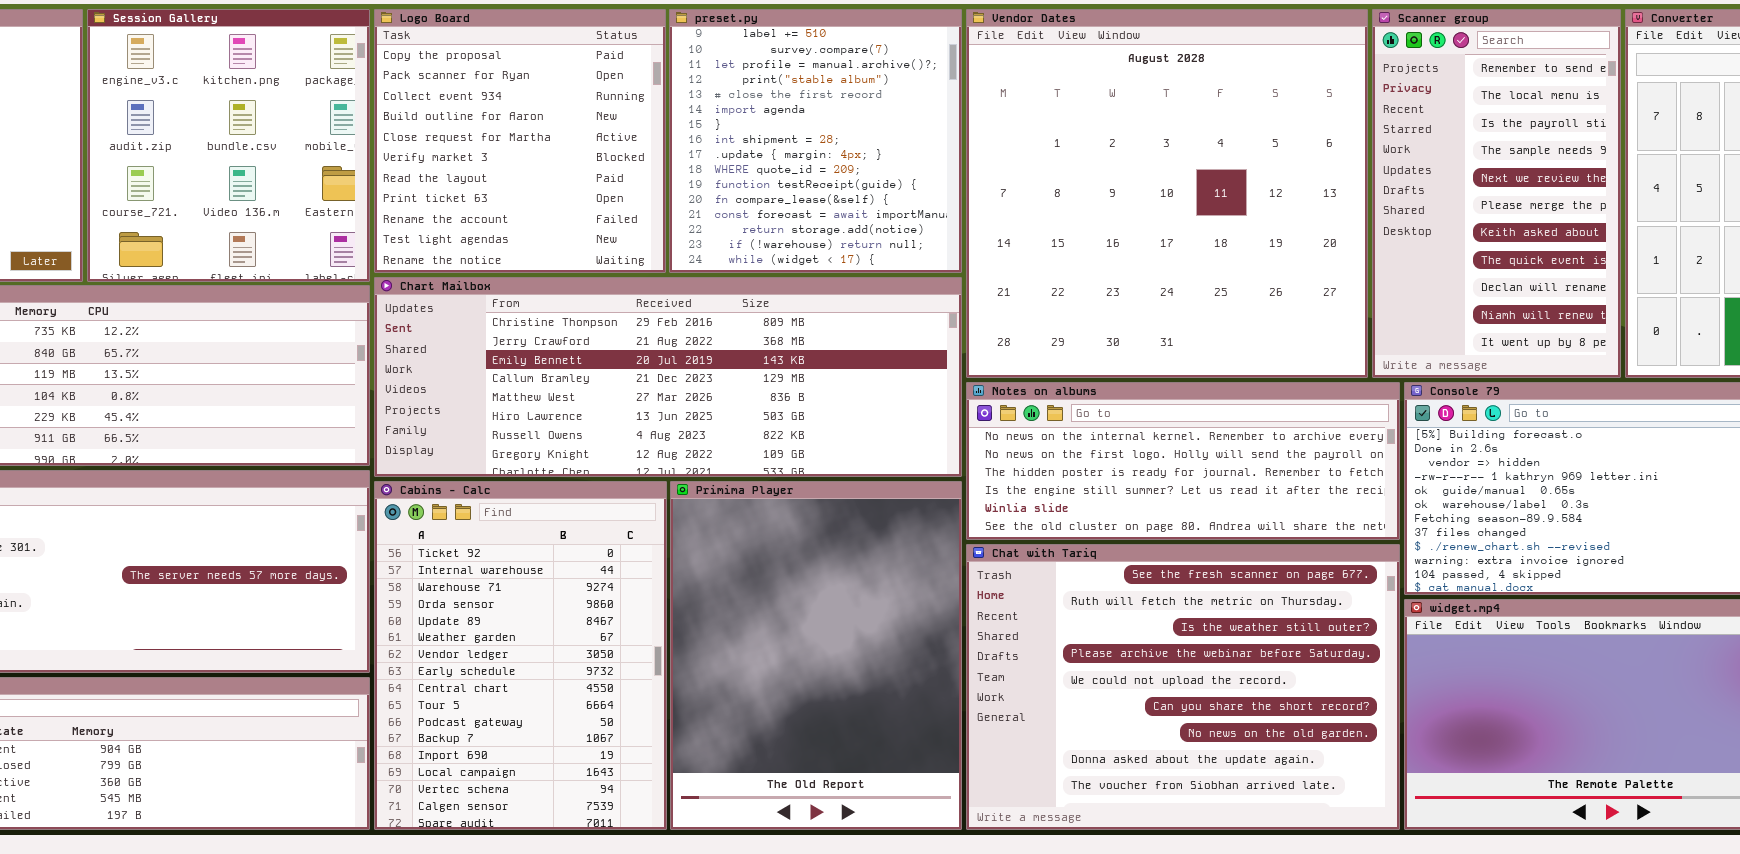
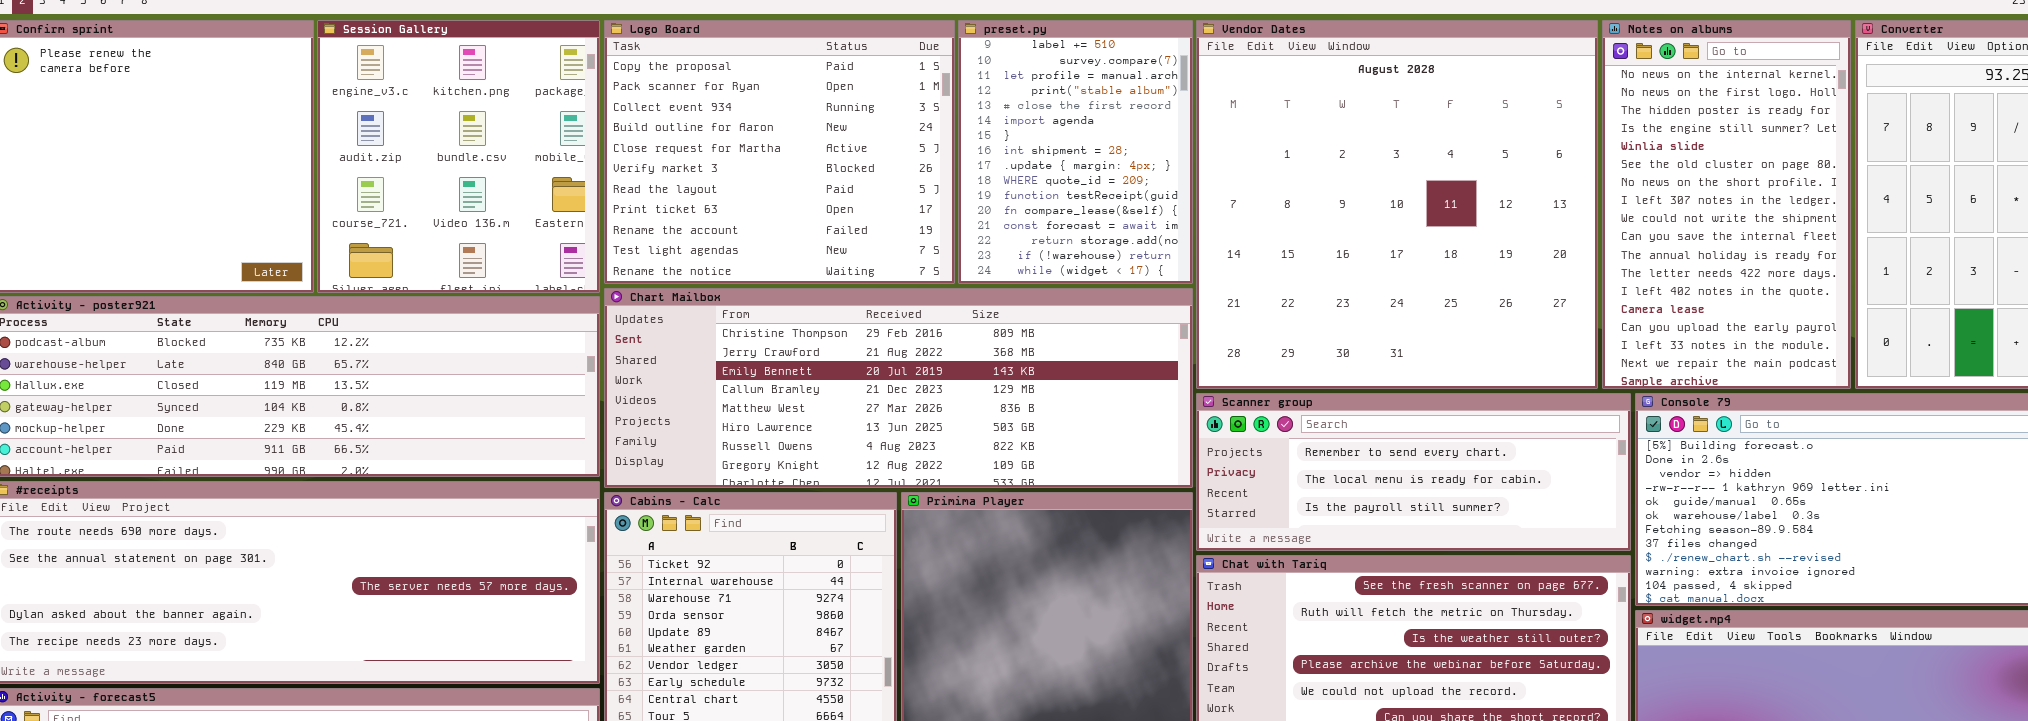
Logo Board: [374,9,666,273] -> [604,20,955,284], resized
preset.py: [669,9,962,273] -> [958,20,1193,284], resized
Scanner group: [1372,9,1621,378] -> [1196,393,1631,551], moved, resized
Notes on albums: [966,382,1400,540] -> [1602,20,1851,389], moved, resized

